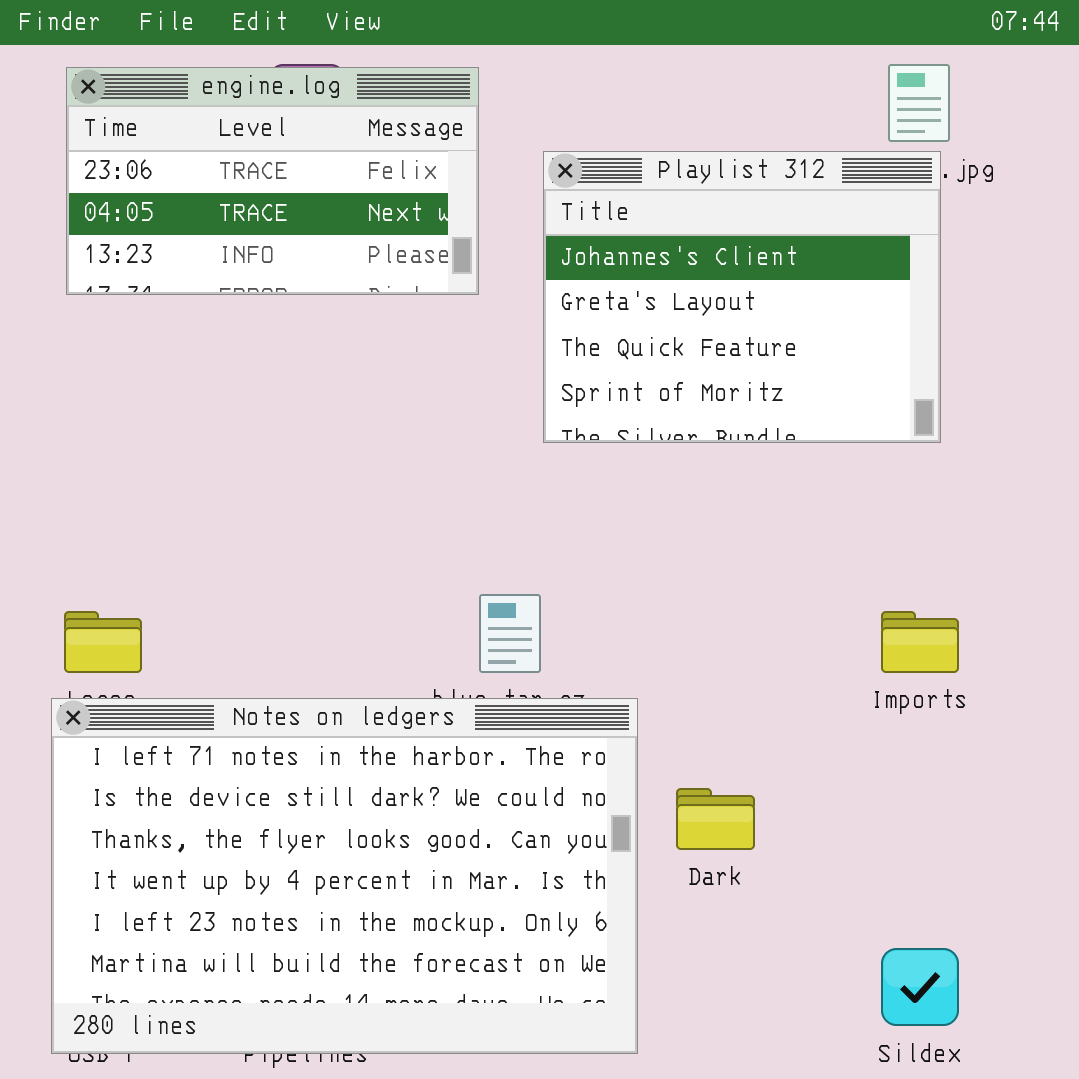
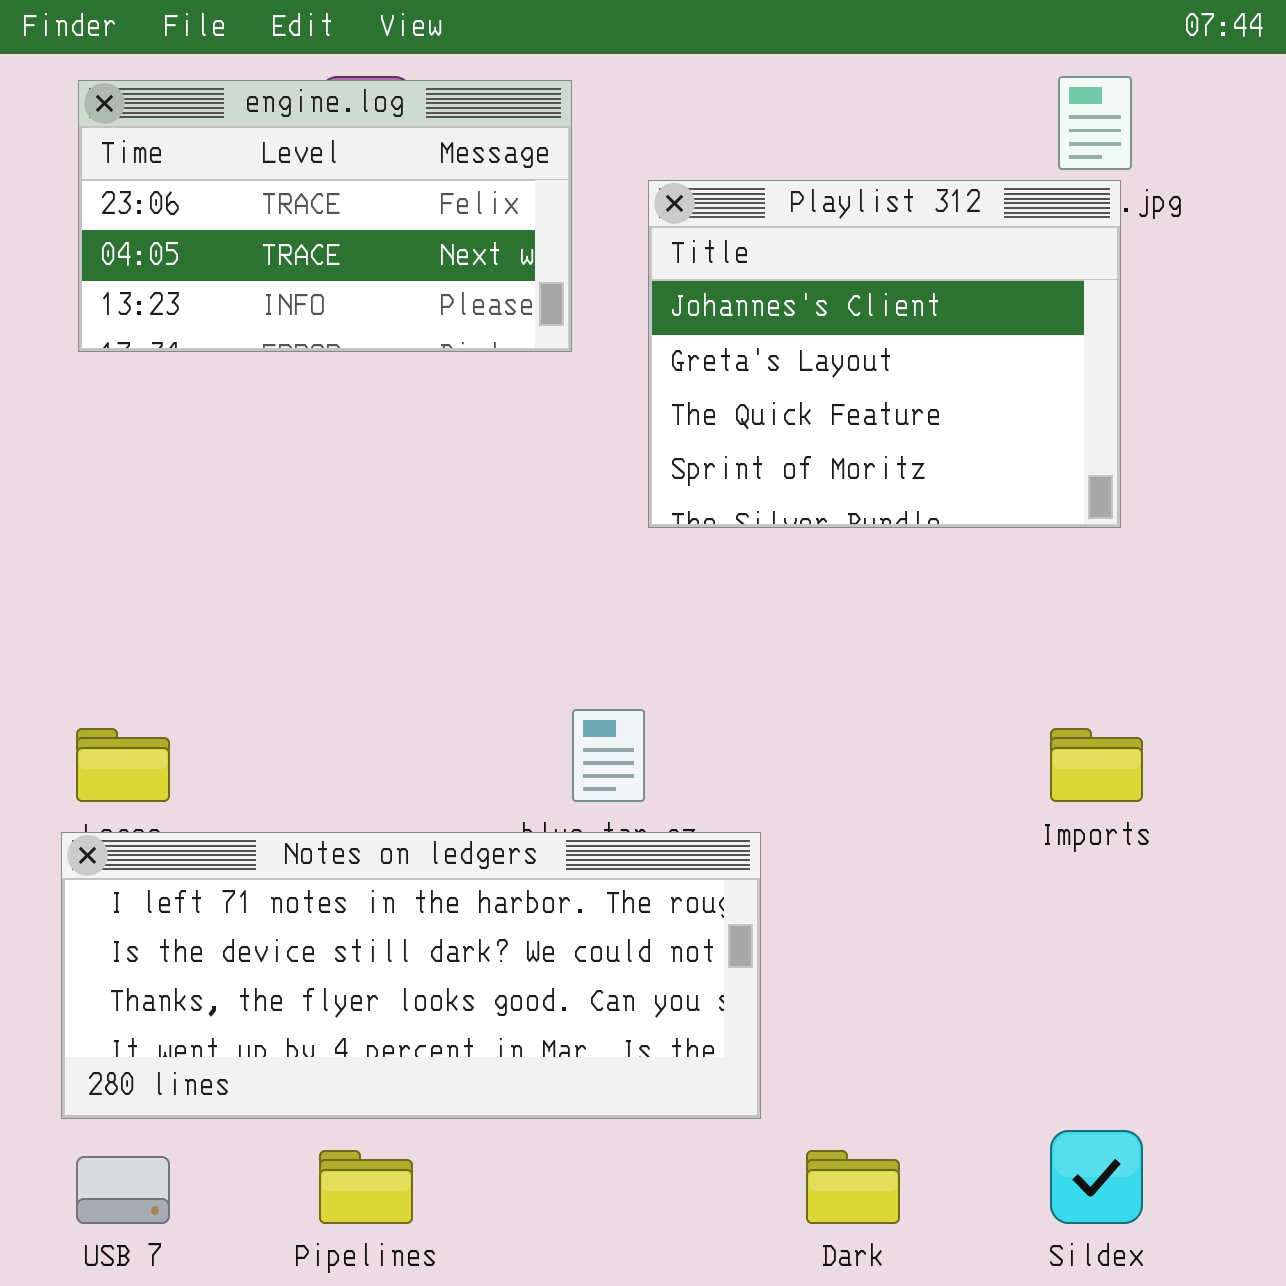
Notes on ledgers: [51,698,638,1054] -> [61,832,761,1119], resized
Dark: [676,788,755,850] -> [806,1150,900,1224], moved

